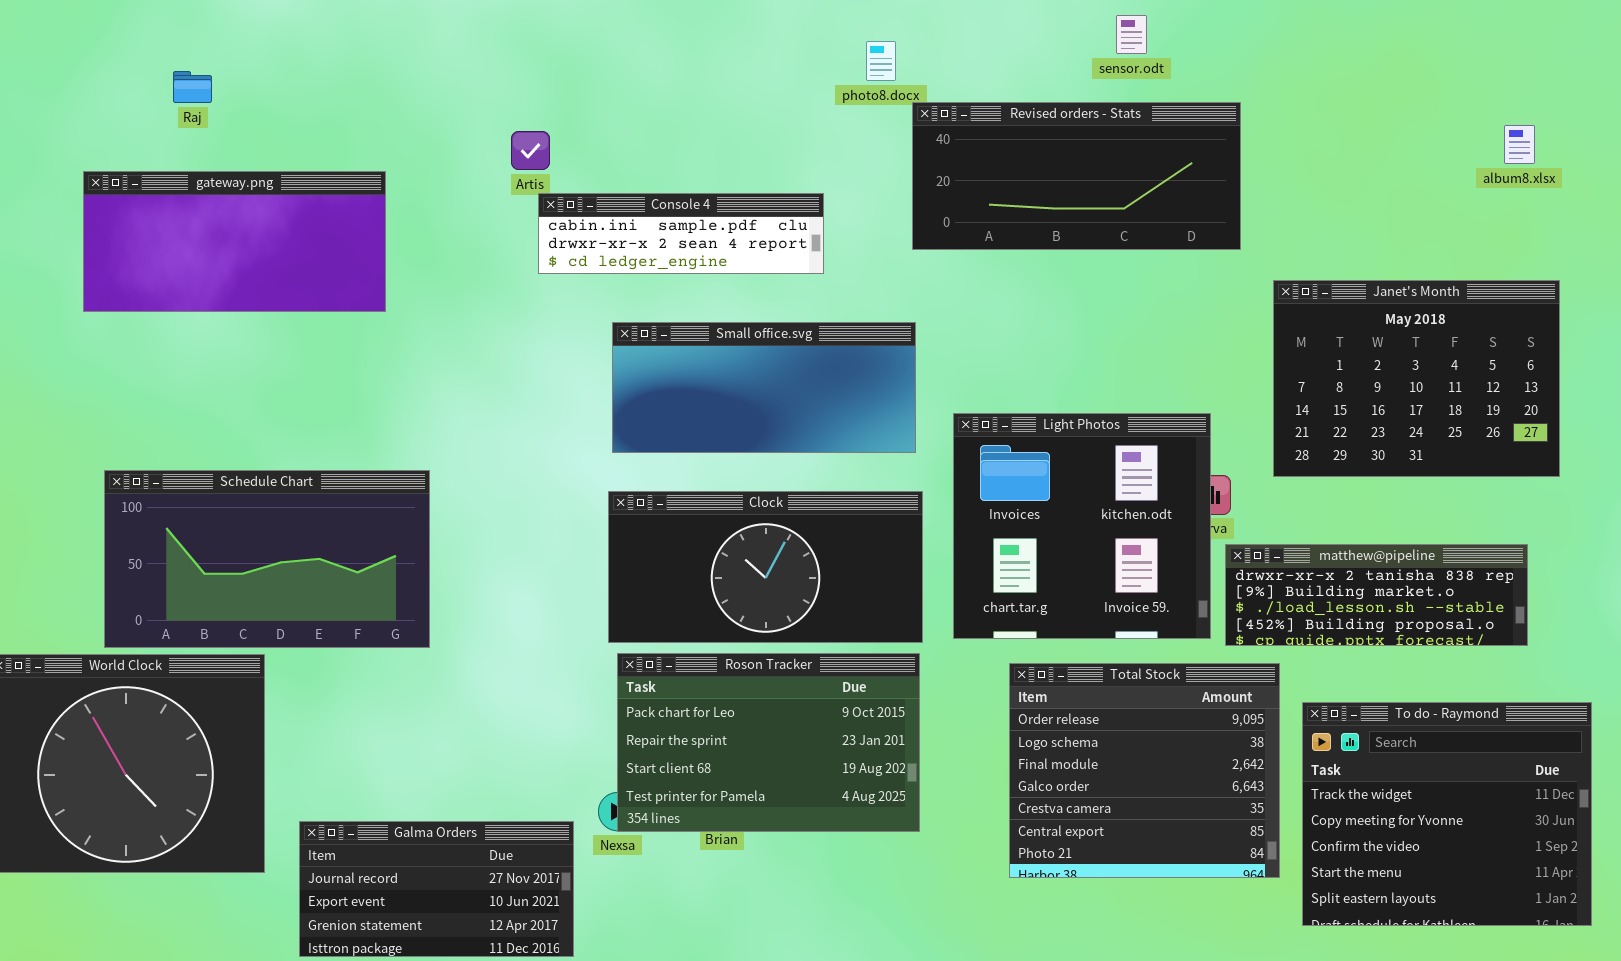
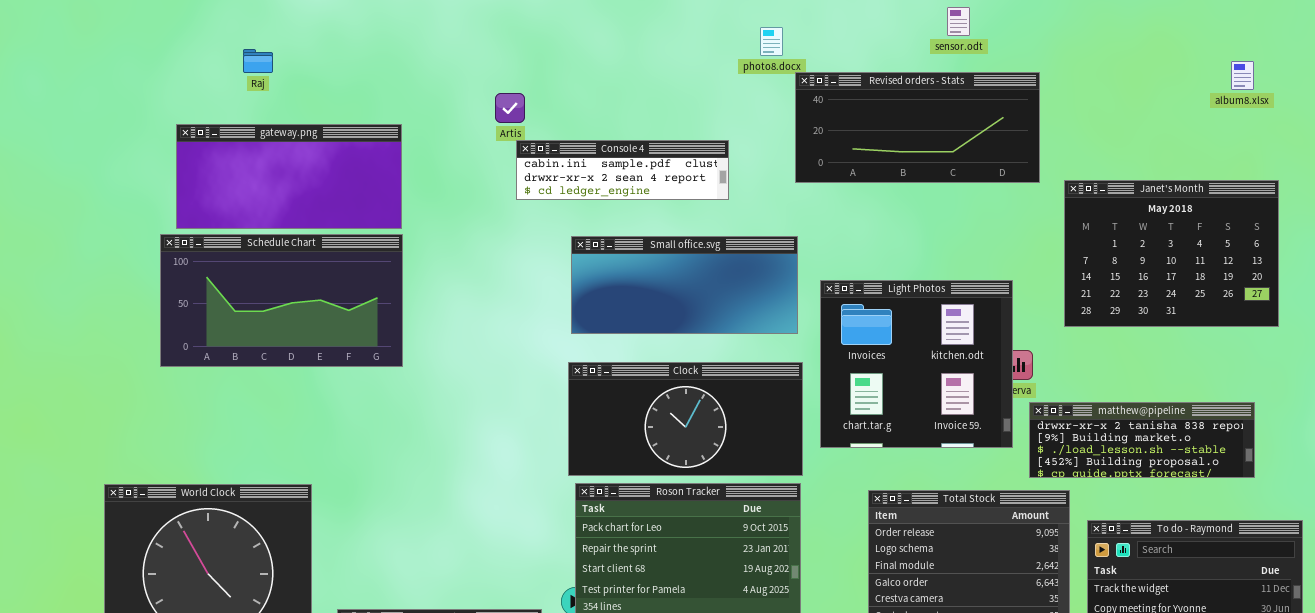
album8.xlsx: [1504,125,1535,164] -> [1231,61,1254,90], moved
Janet's Month: [1273,280,1560,477] -> [1064,180,1279,327], moved
Light Photos: [953,413,1211,639] -> [820,280,1013,448], moved
Schedule Chart: [104,470,430,648] -> [160,234,403,367], moved

